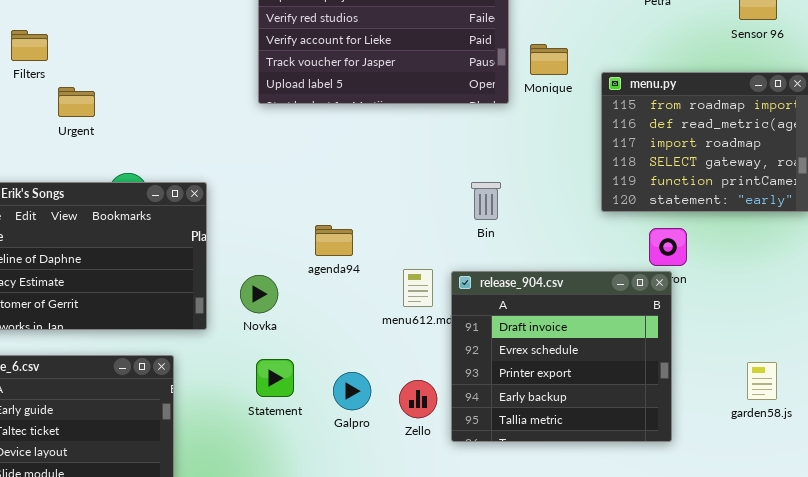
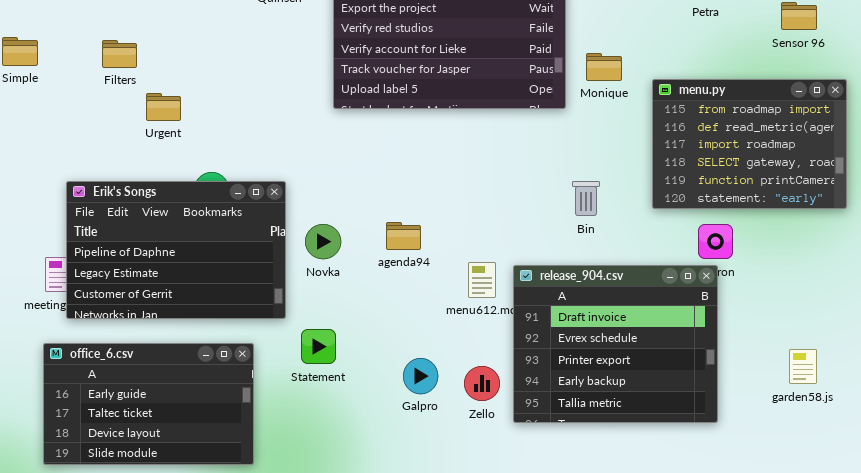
Bin: [471,182,501,220] -> [572,181,600,216], moved
Novka: [240,275,278,313] -> [305,224,341,259], moved
Statement: [256,359,294,397] -> [301,329,336,364], moved

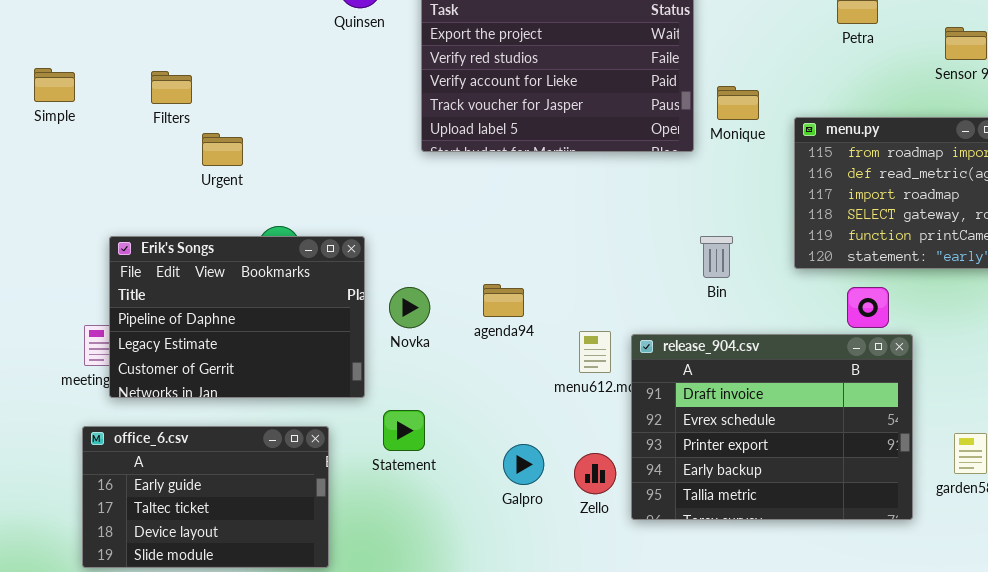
release_904.csv: [513,265,718,423] -> [631,334,913,520], resized

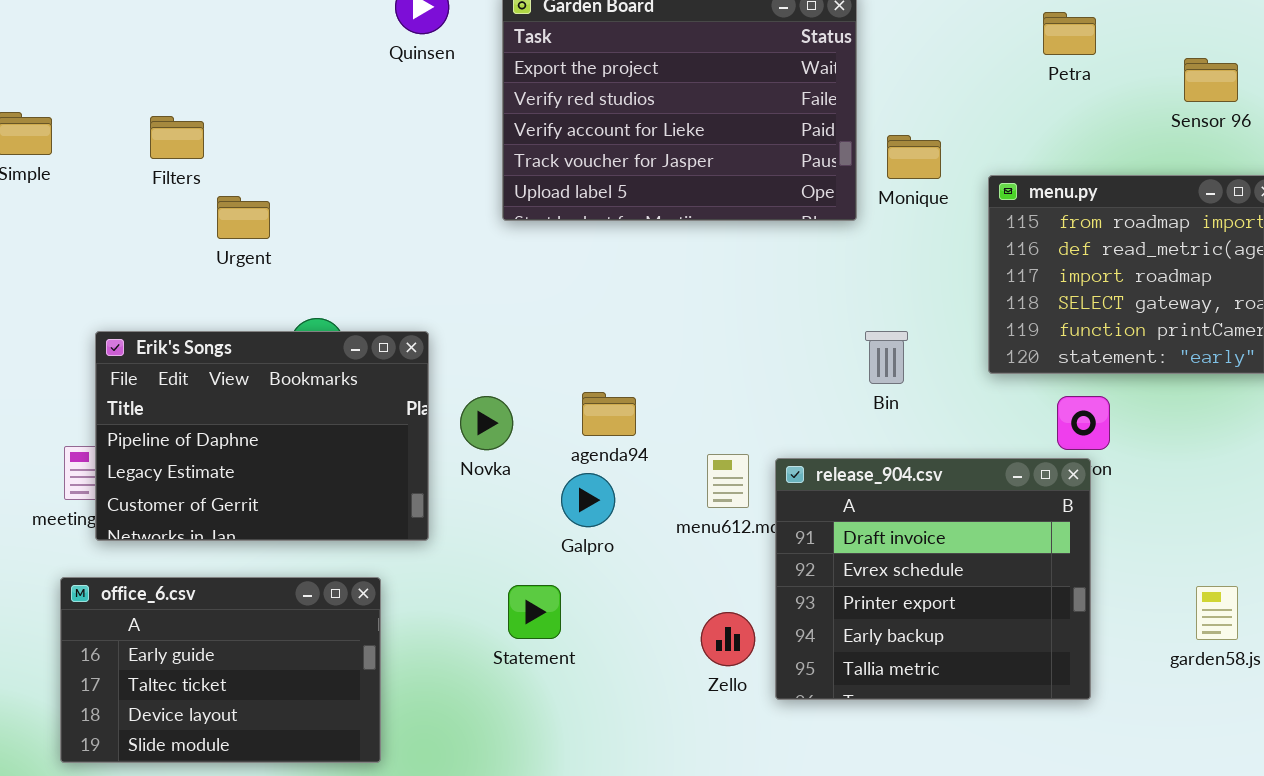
release_904.csv: [631,334,913,520] -> [775,458,1091,700], resized
Statement: [383,410,425,451] -> [508,585,561,639], moved
Galpro: [503,444,544,485] -> [561,473,615,527], moved

